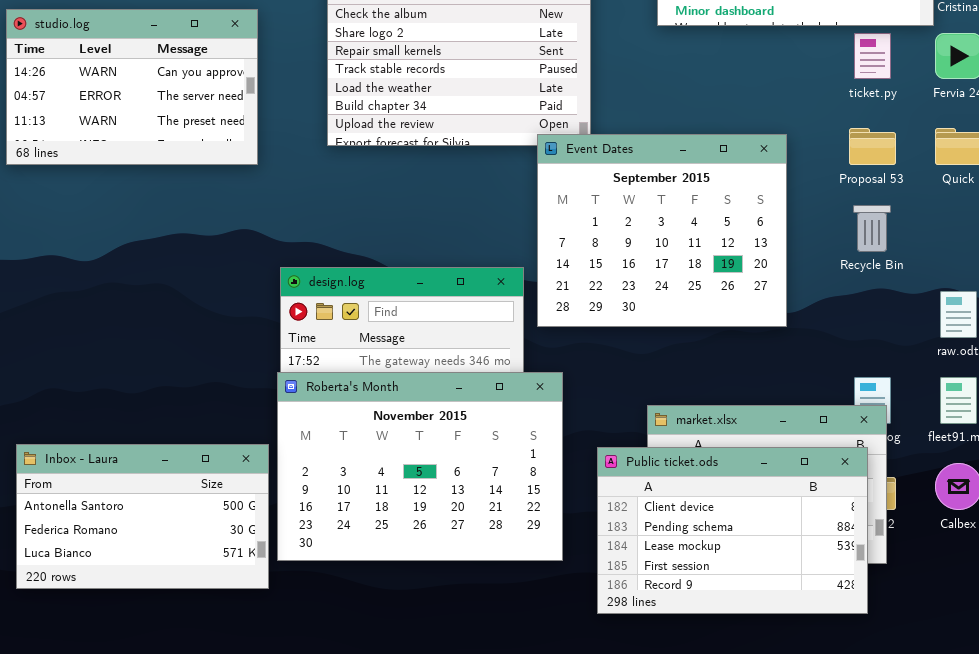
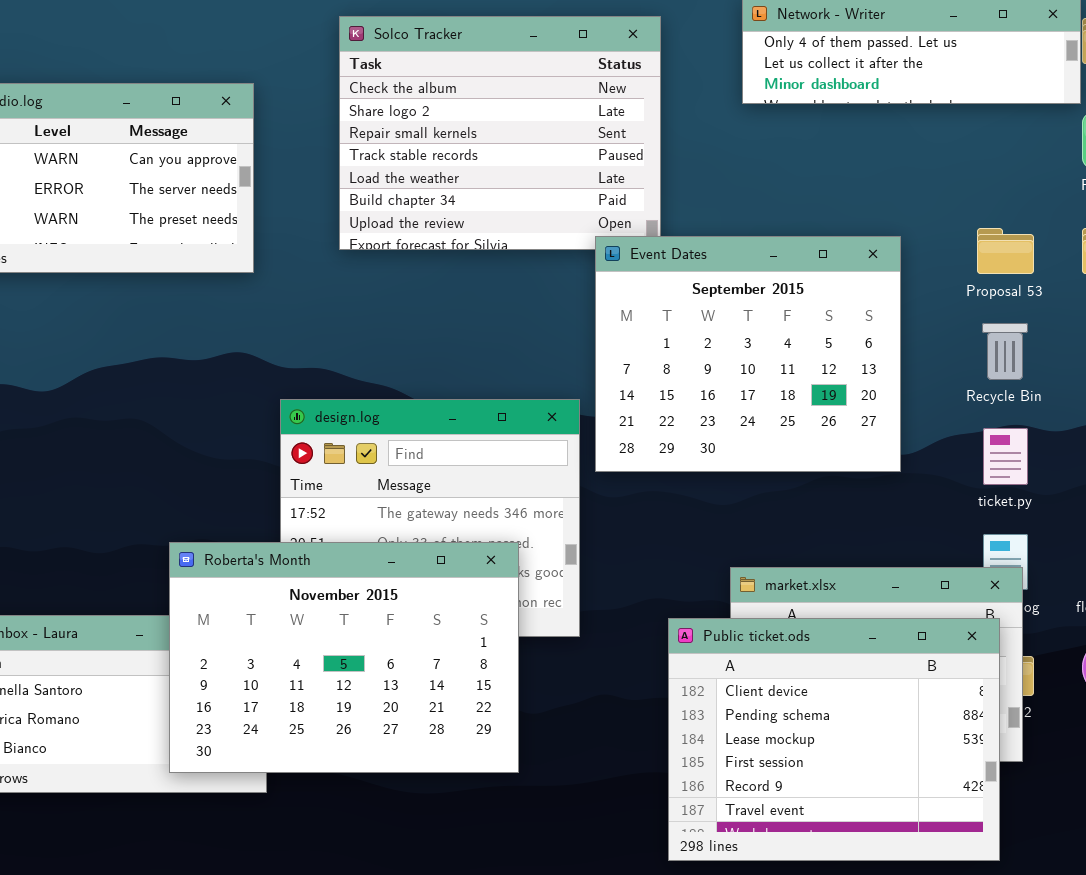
ticket.py: [854,33,891,79] -> [983,428,1028,485], moved
Roberta's Month: [277,372,563,561] -> [169,542,519,773], moved
Public ticket.ods: [597,447,868,614] -> [668,618,1000,861], resized

